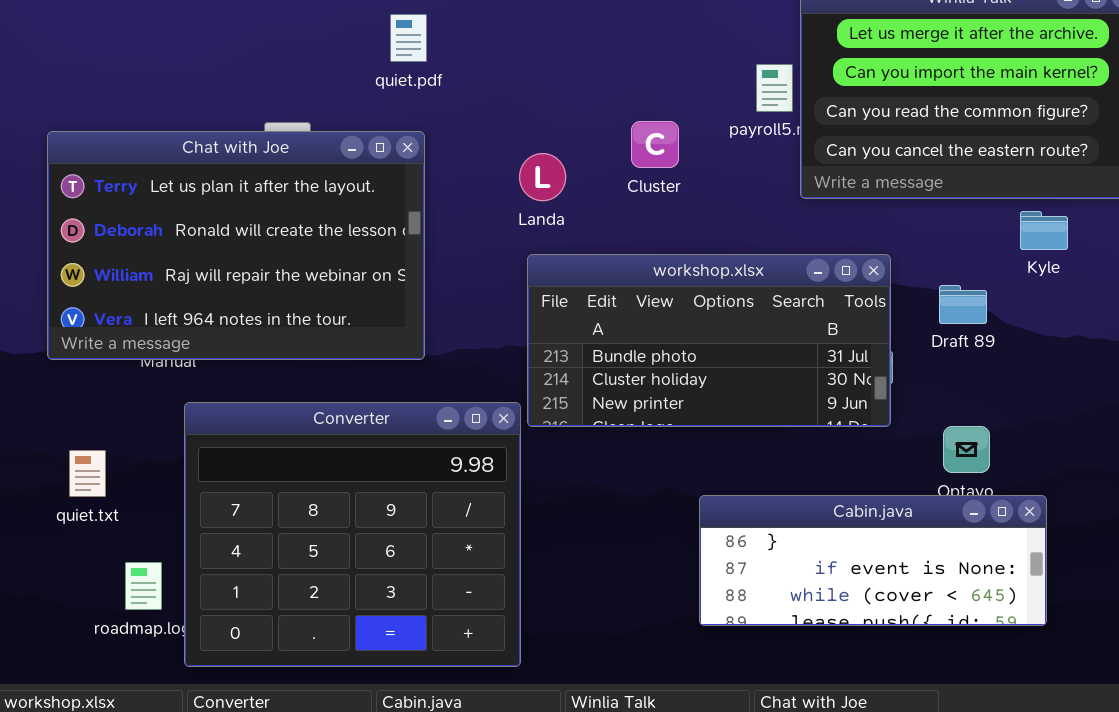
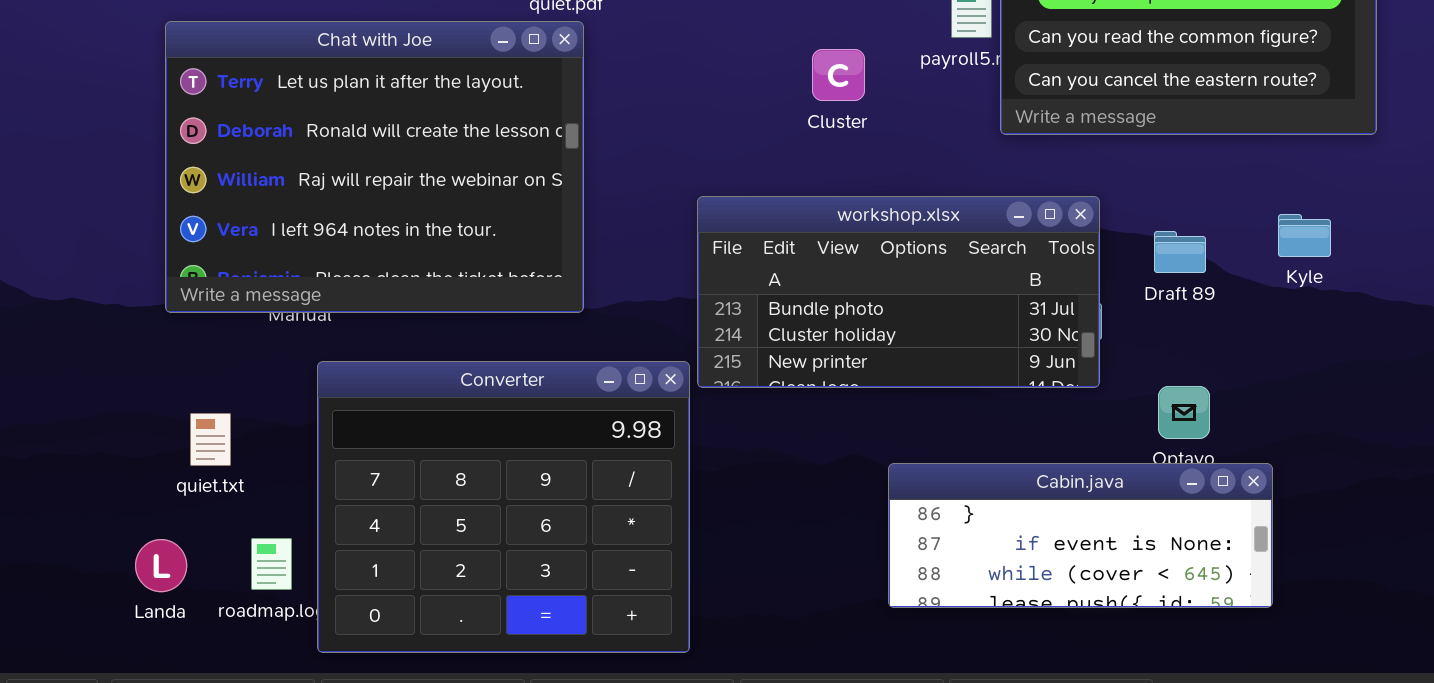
Chat with Joe: [47,131,425,360] -> [165,21,584,313], resized
Landa: [519,153,566,201] -> [135,539,187,592], moved
Kyle: [1020,211,1068,250] -> [1278,214,1331,257], moved

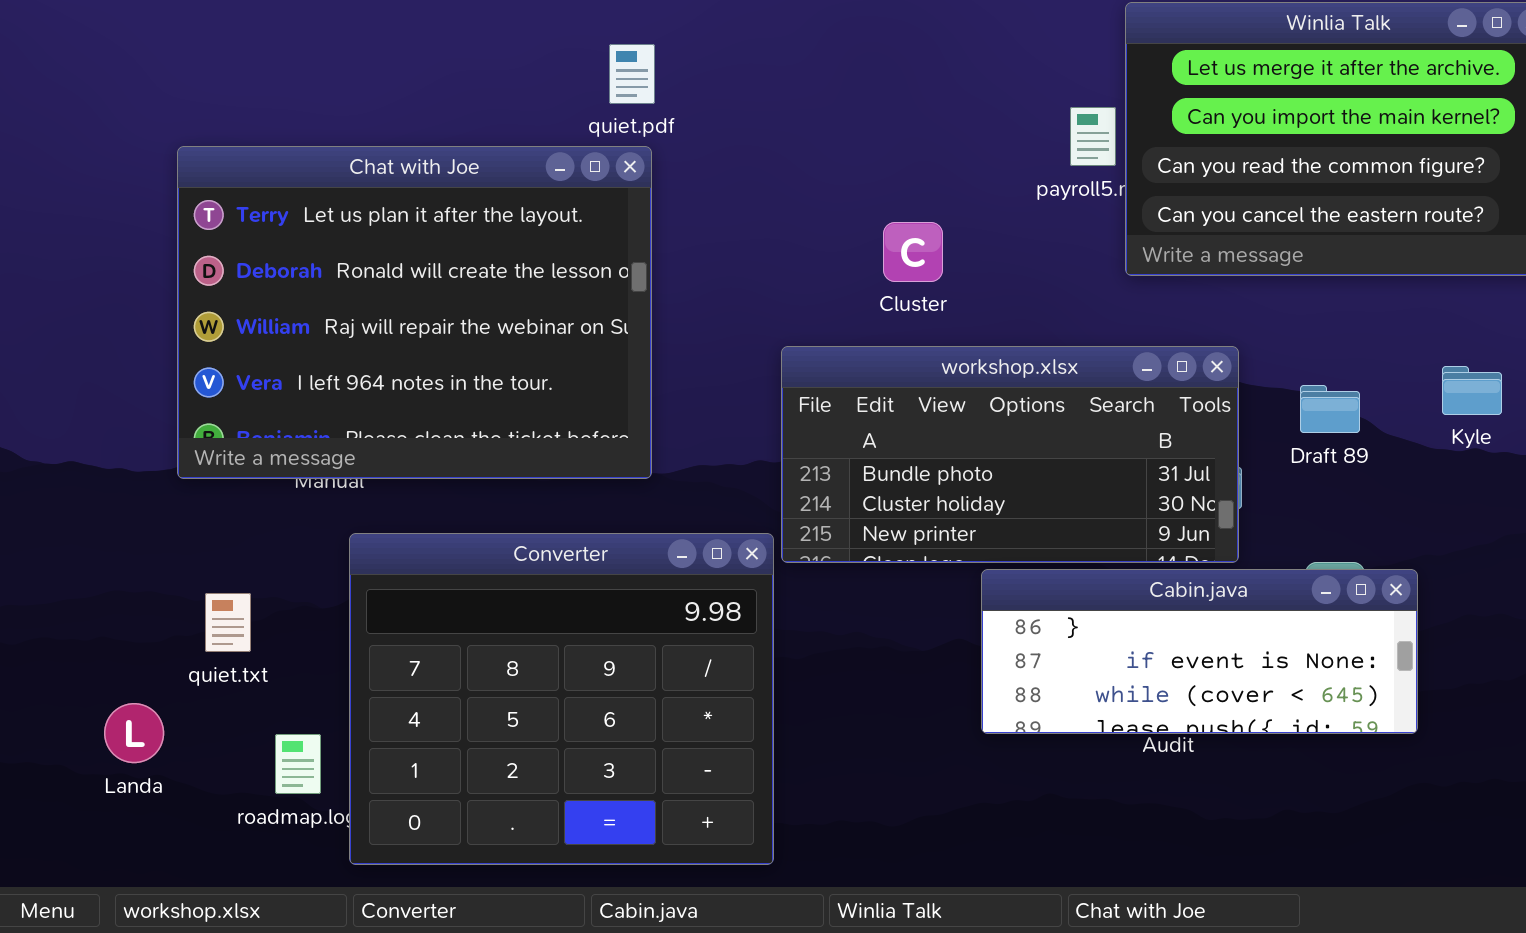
Cluster: [812,49,865,101] -> [883,222,943,282], moved
Cabin.java: [888,463,1273,608] -> [981,569,1418,734], moved
Landa: [135,539,187,592] -> [104,703,164,763], moved

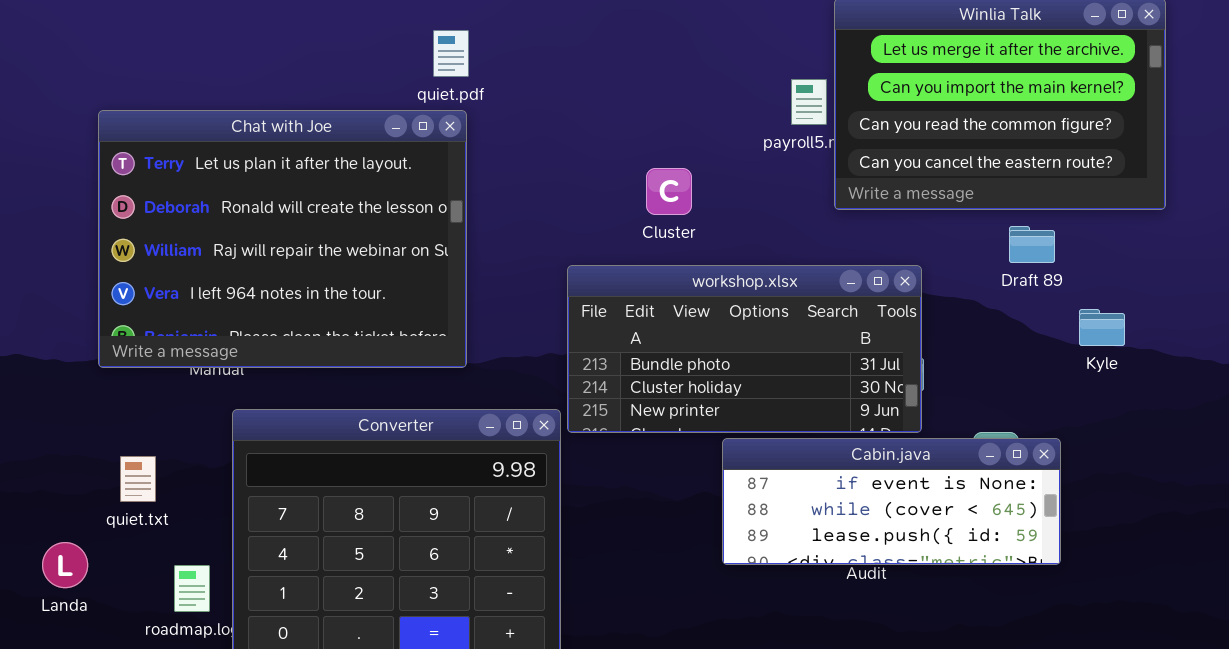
Kyle: [1442,366,1502,415] -> [1079,309,1125,346], moved
Draft 89: [1300,385,1360,433] -> [1009,226,1055,263], moved
Cabin.java: [981,569,1418,734] -> [722,438,1061,565], scrolled down 1 row

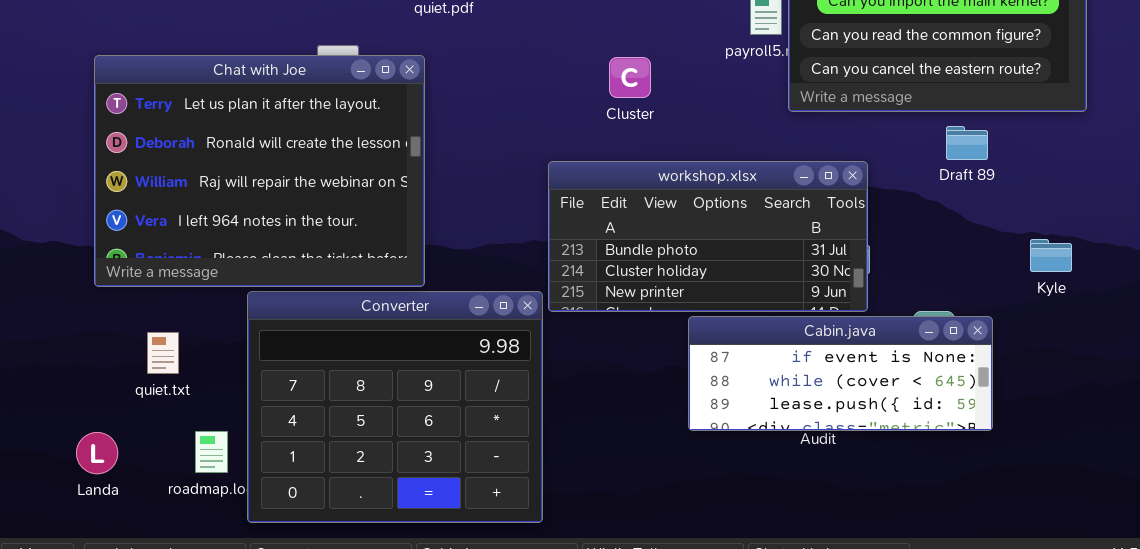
Chat with Joe: [98,110,467,368] -> [94,55,425,287], moved
Cluster: [646,168,692,215] -> [609,57,651,98], moved
Kyle: [1079,309,1125,346] -> [1030,239,1072,272], moved
Landa: [42,542,88,588] -> [76,432,118,474], moved

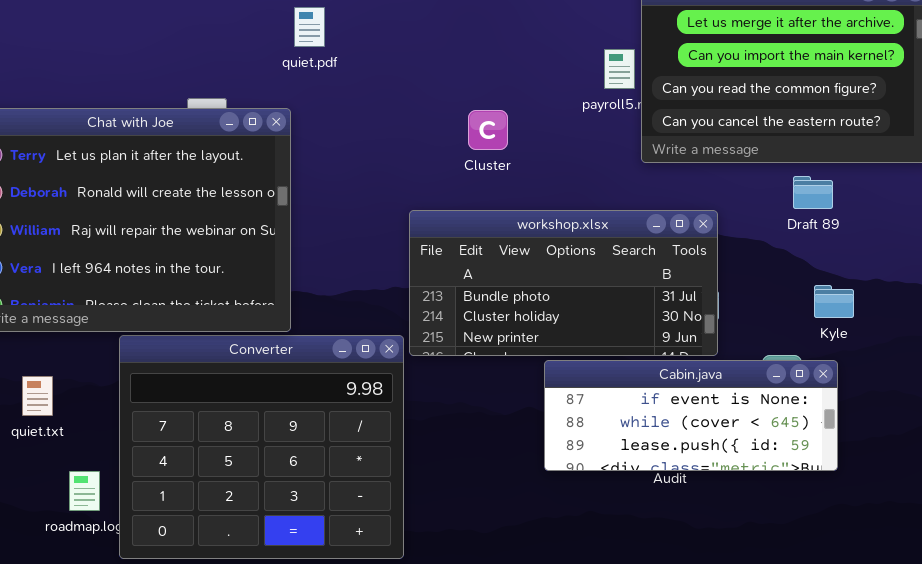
Kyle: [1030,239,1072,272] -> [814,285,854,318], moved

